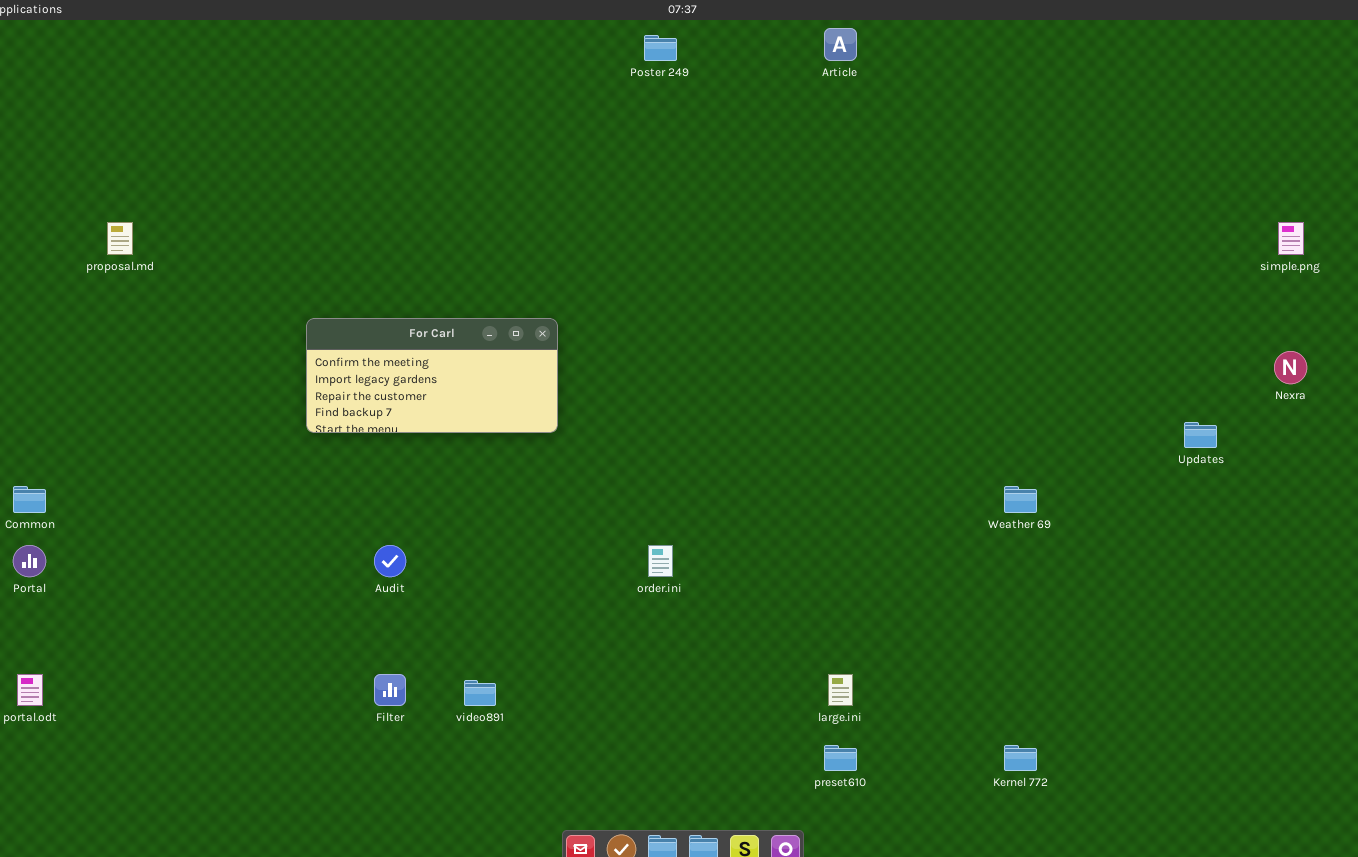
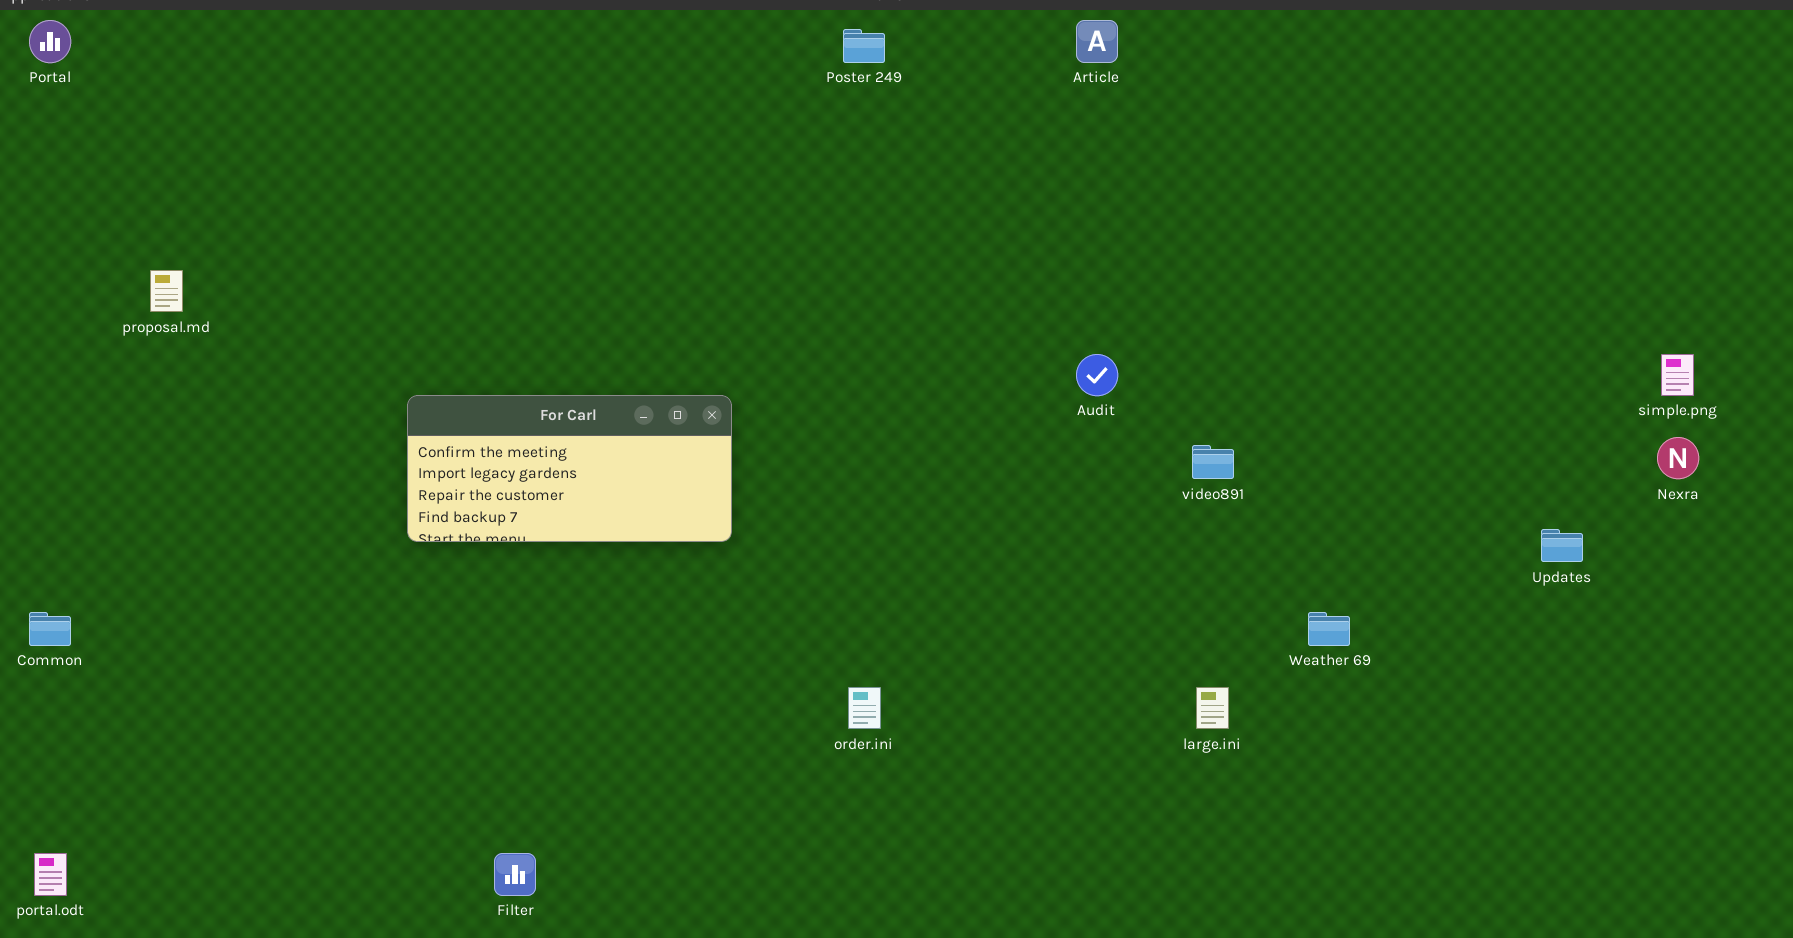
simple.png: [1278,222,1304,255] -> [1661,354,1694,396], moved
Portal: [13,545,46,577] -> [29,20,71,63], moved
Audit: [374,545,406,577] -> [1076,354,1118,396], moved
large.ini: [828,674,853,706] -> [1196,687,1229,729], moved
video891: [464,680,496,706] -> [1192,445,1234,479], moved

